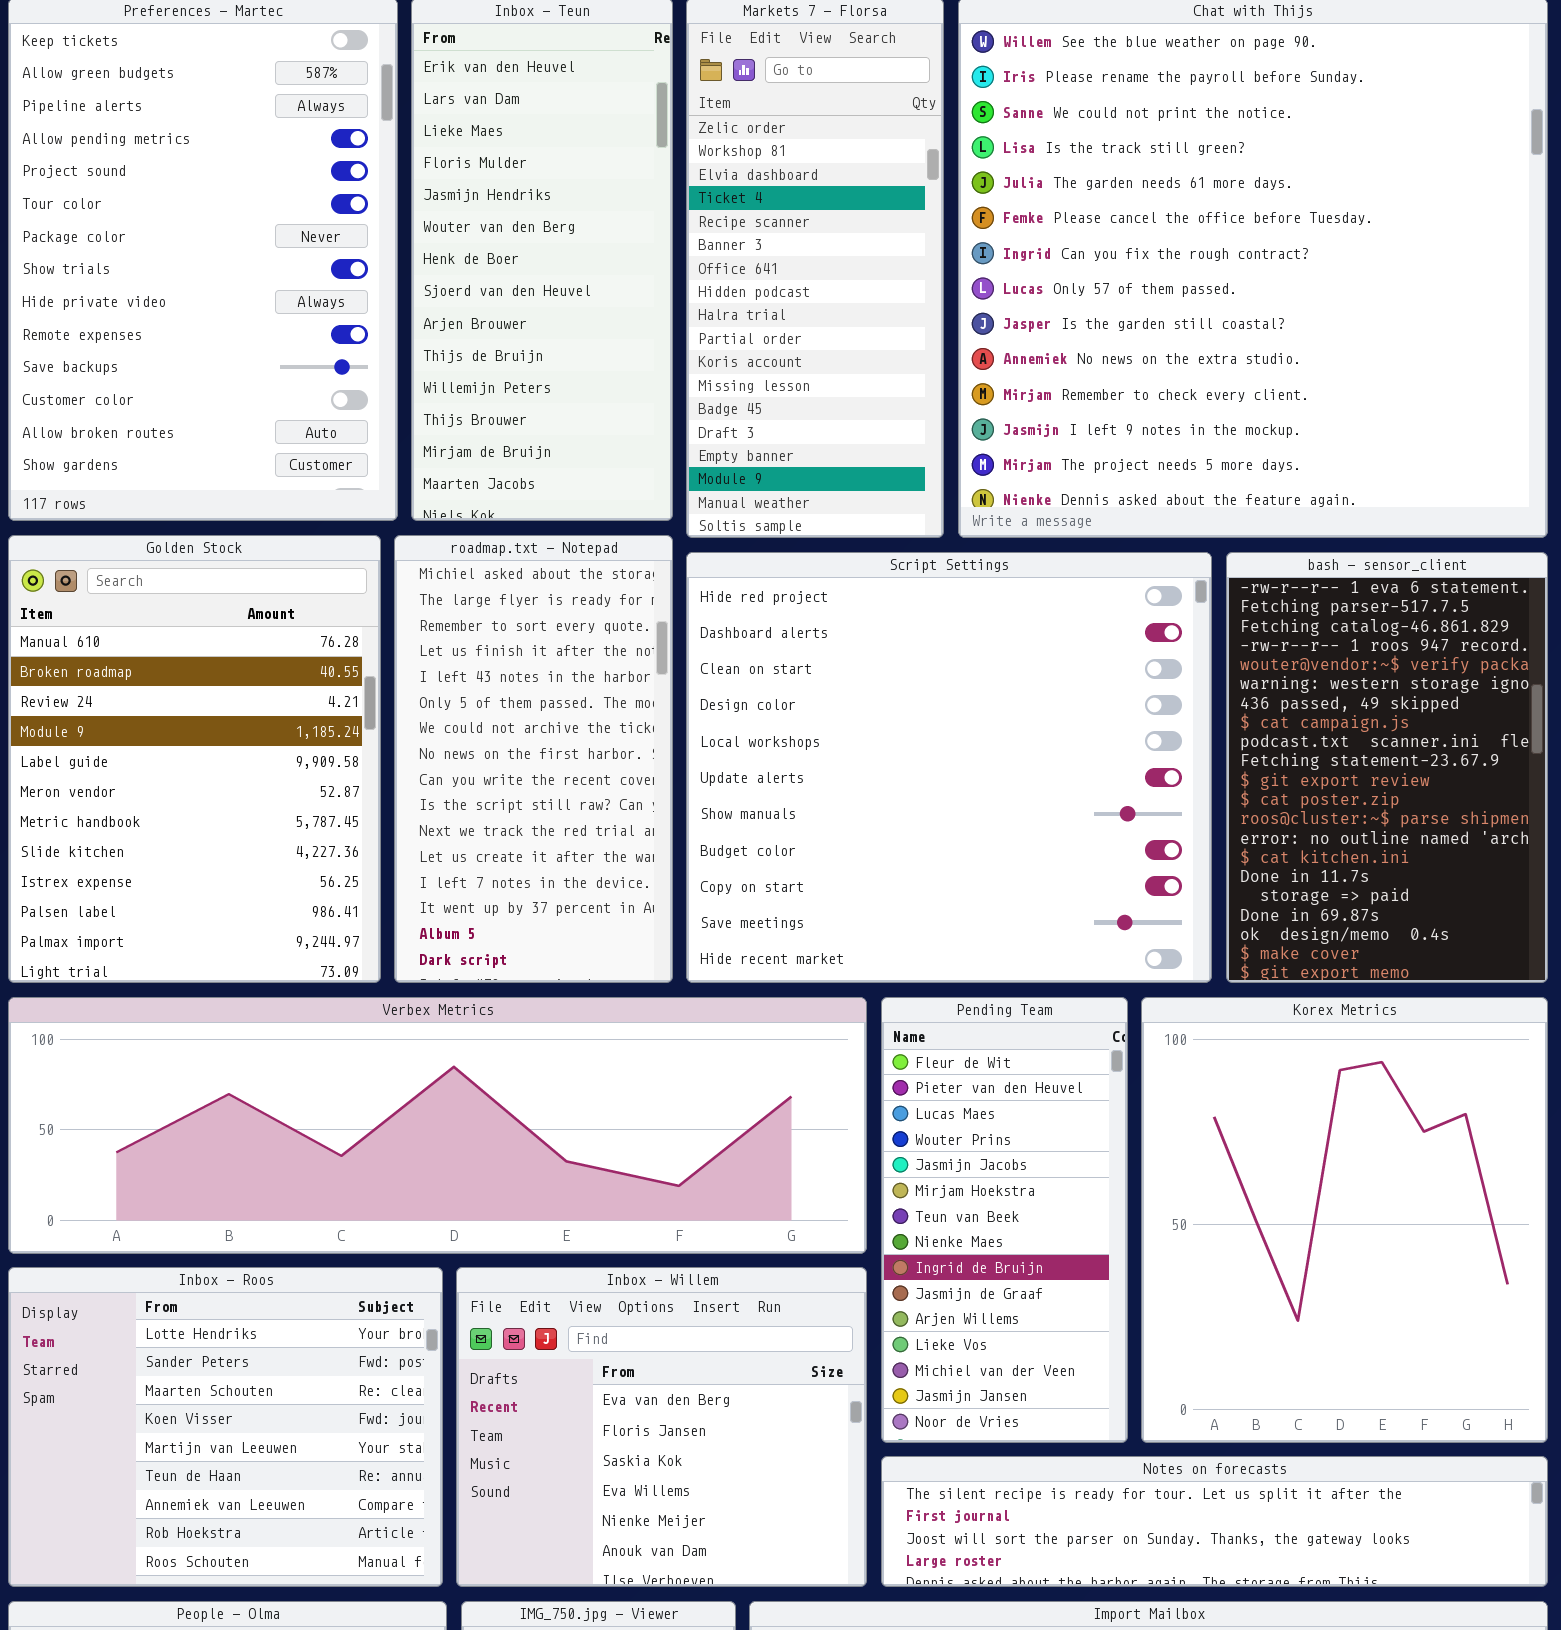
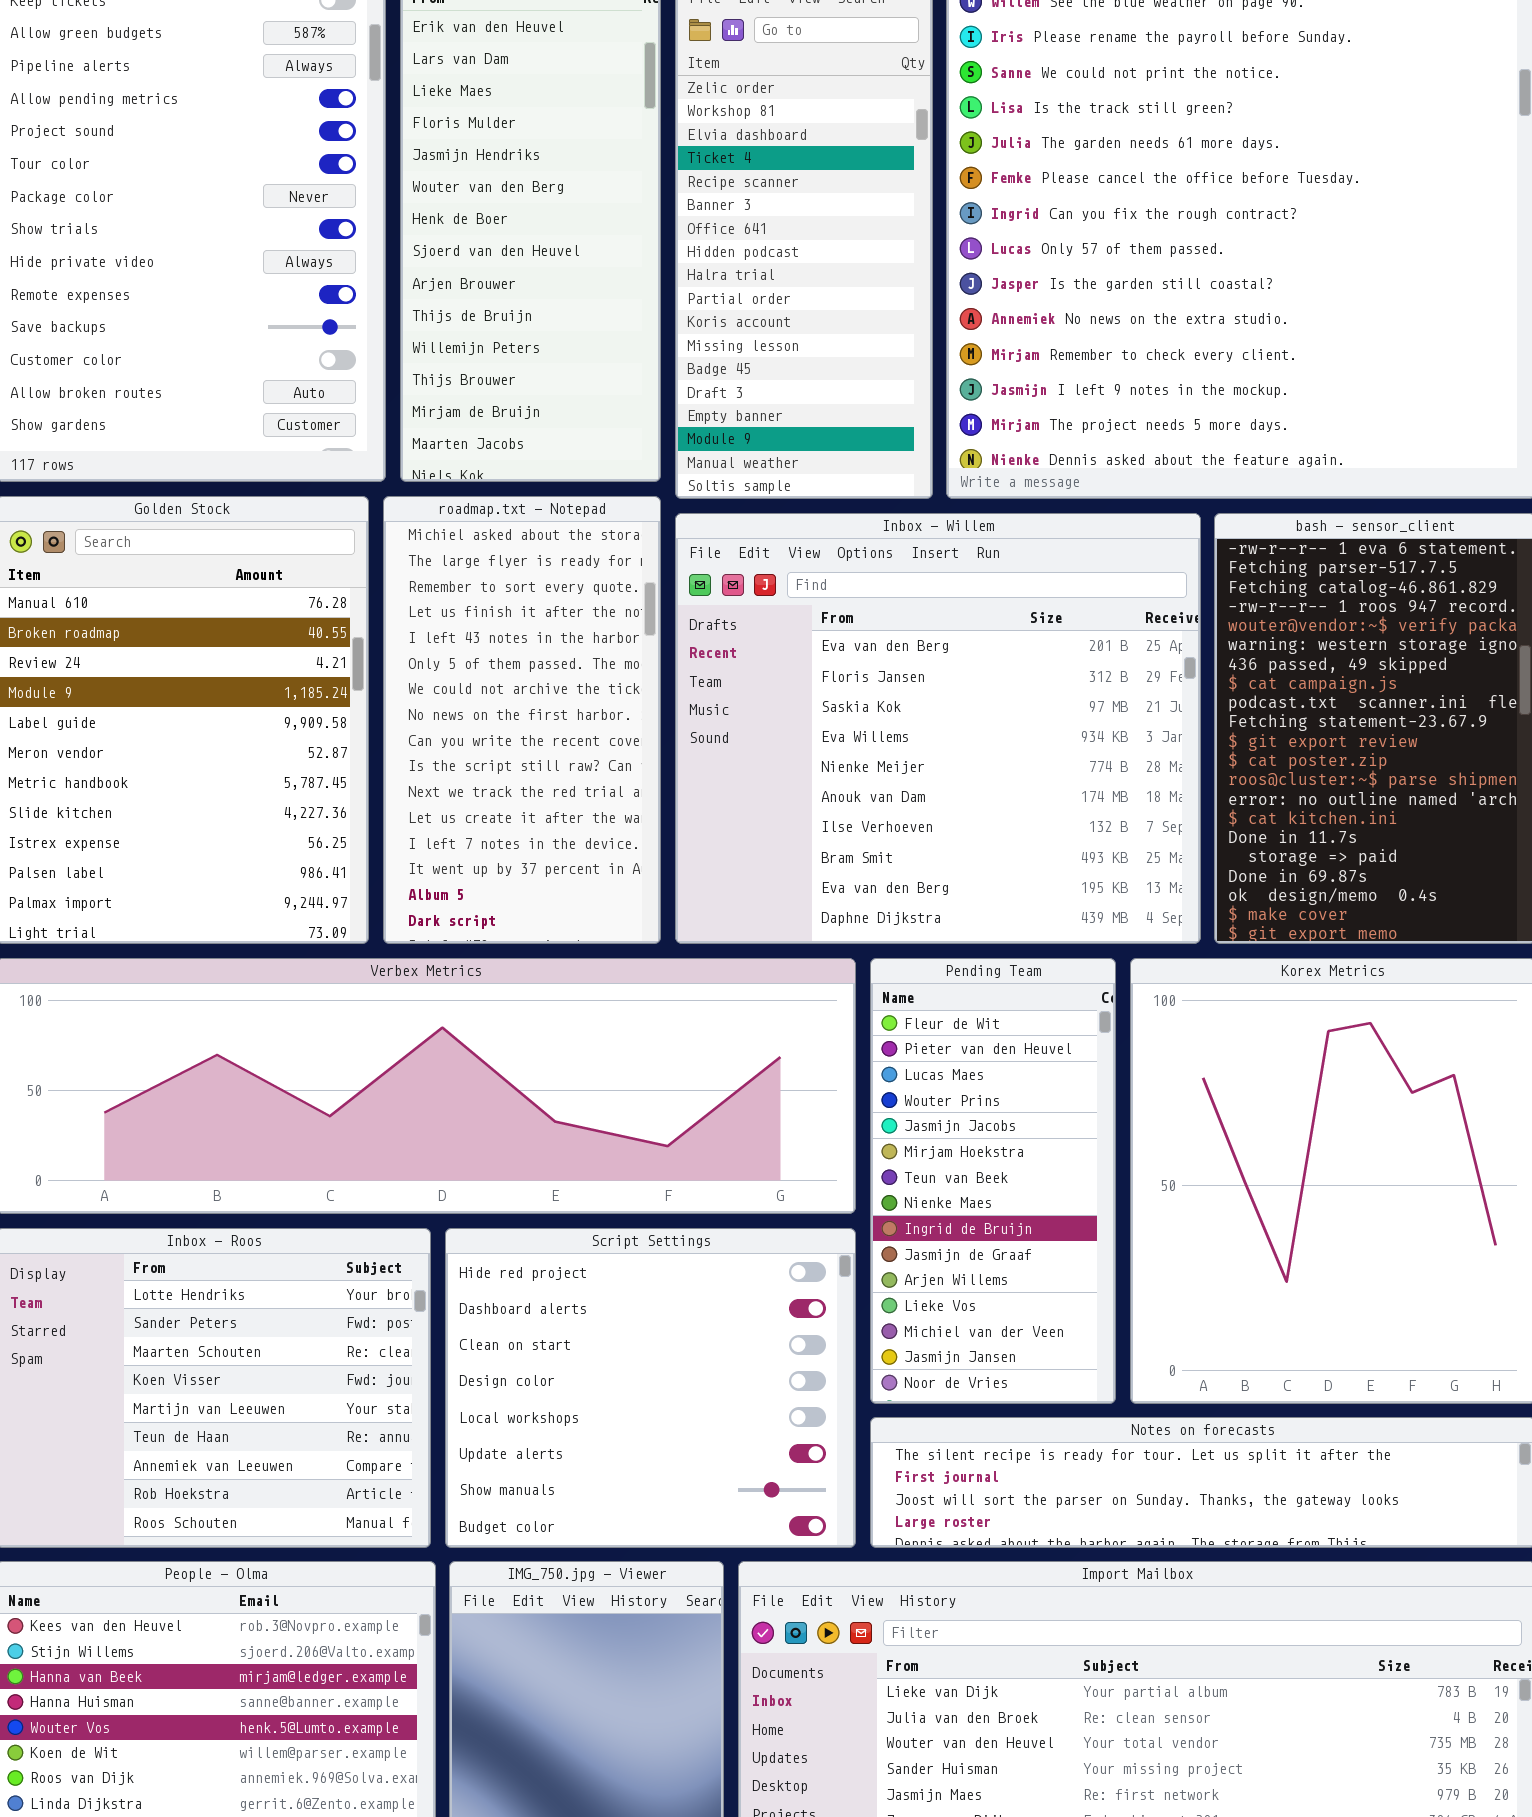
Script Settings: [686,552,1212,983] -> [445,1228,856,1548], moved, resized
Inbox - Willem: [456,1267,867,1587] -> [675,513,1201,944], moved, resized

